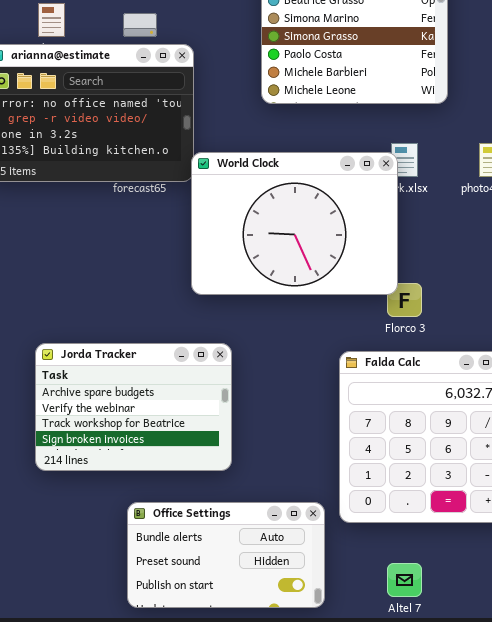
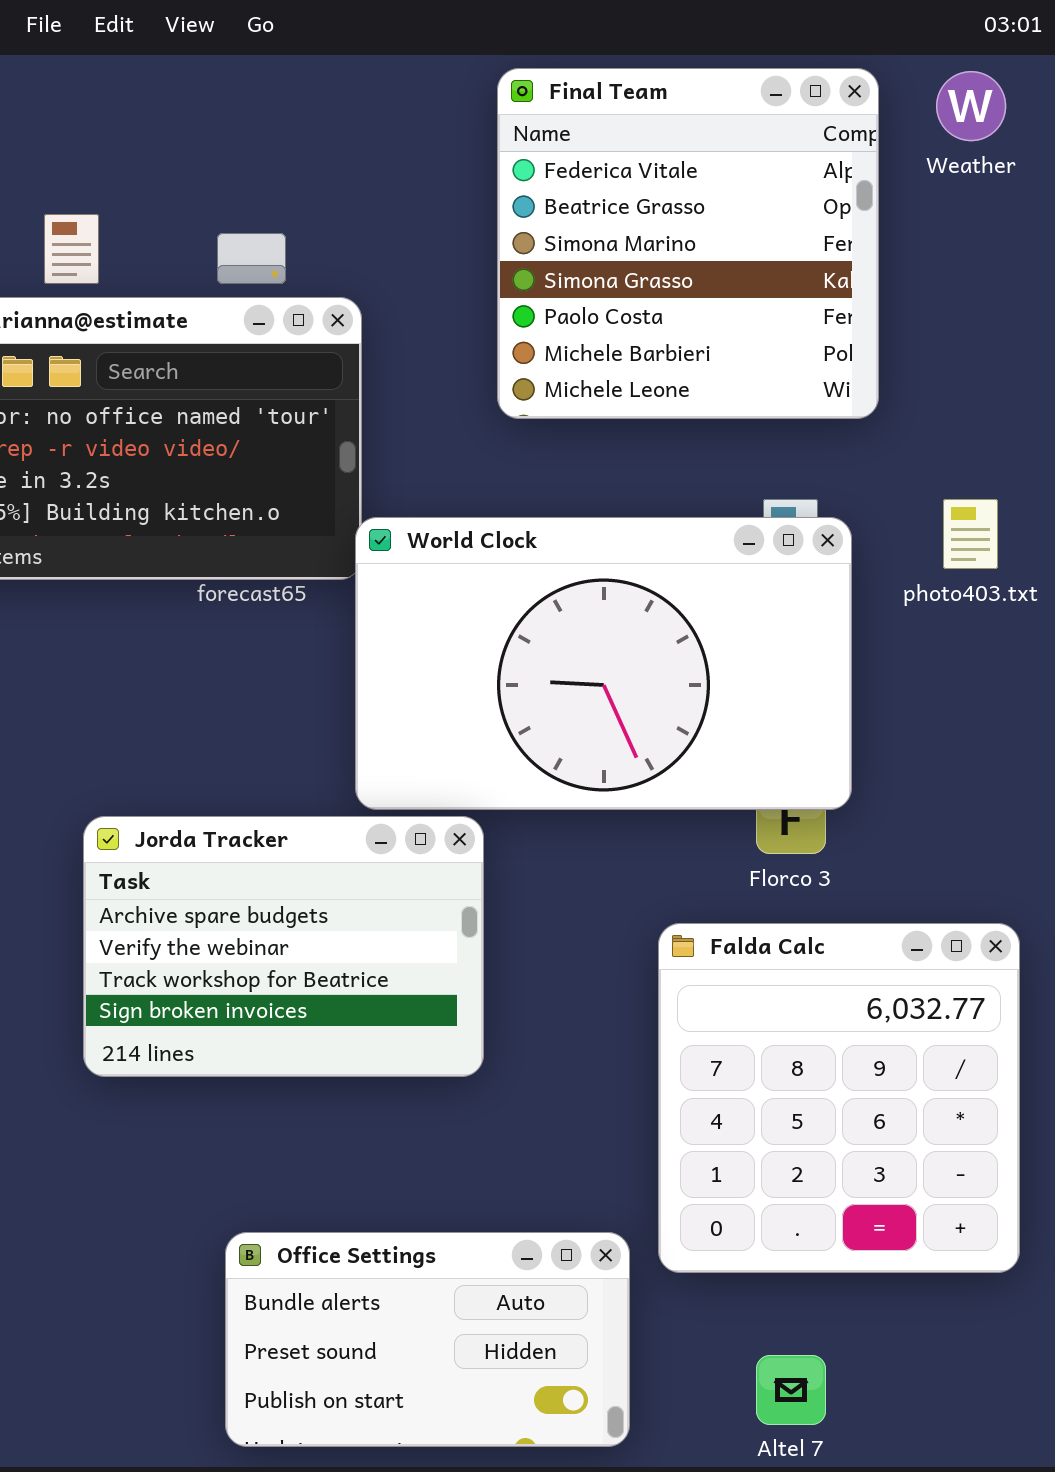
World Clock: [191,152,398,295] -> [355,517,852,810], resized
Jorda Tracker: [35,343,232,471] -> [83,816,484,1077], moved

